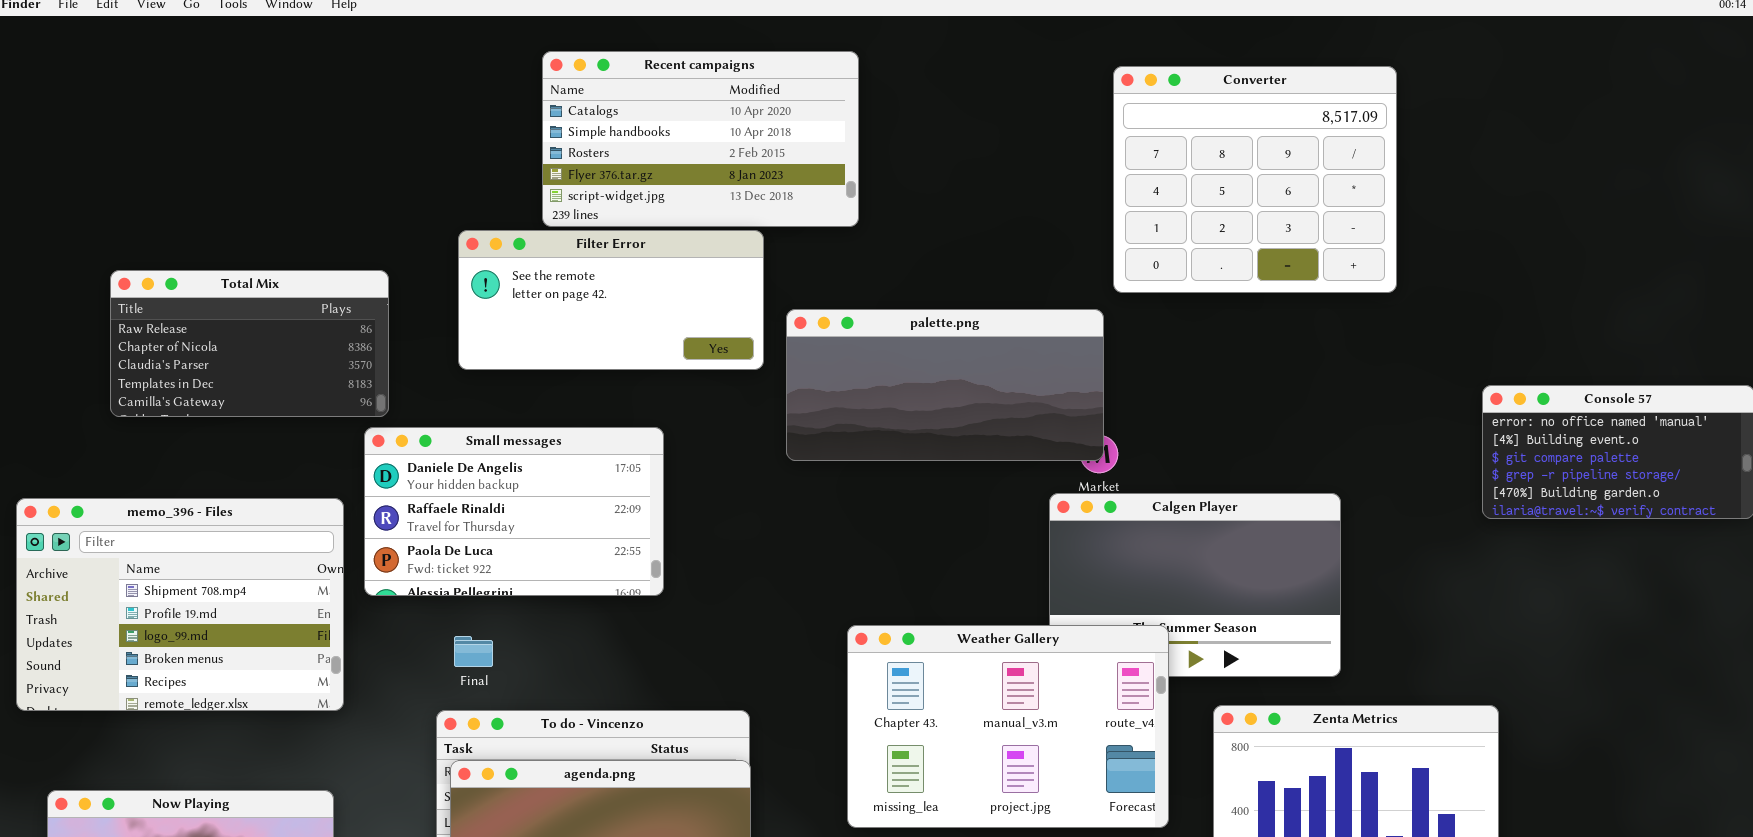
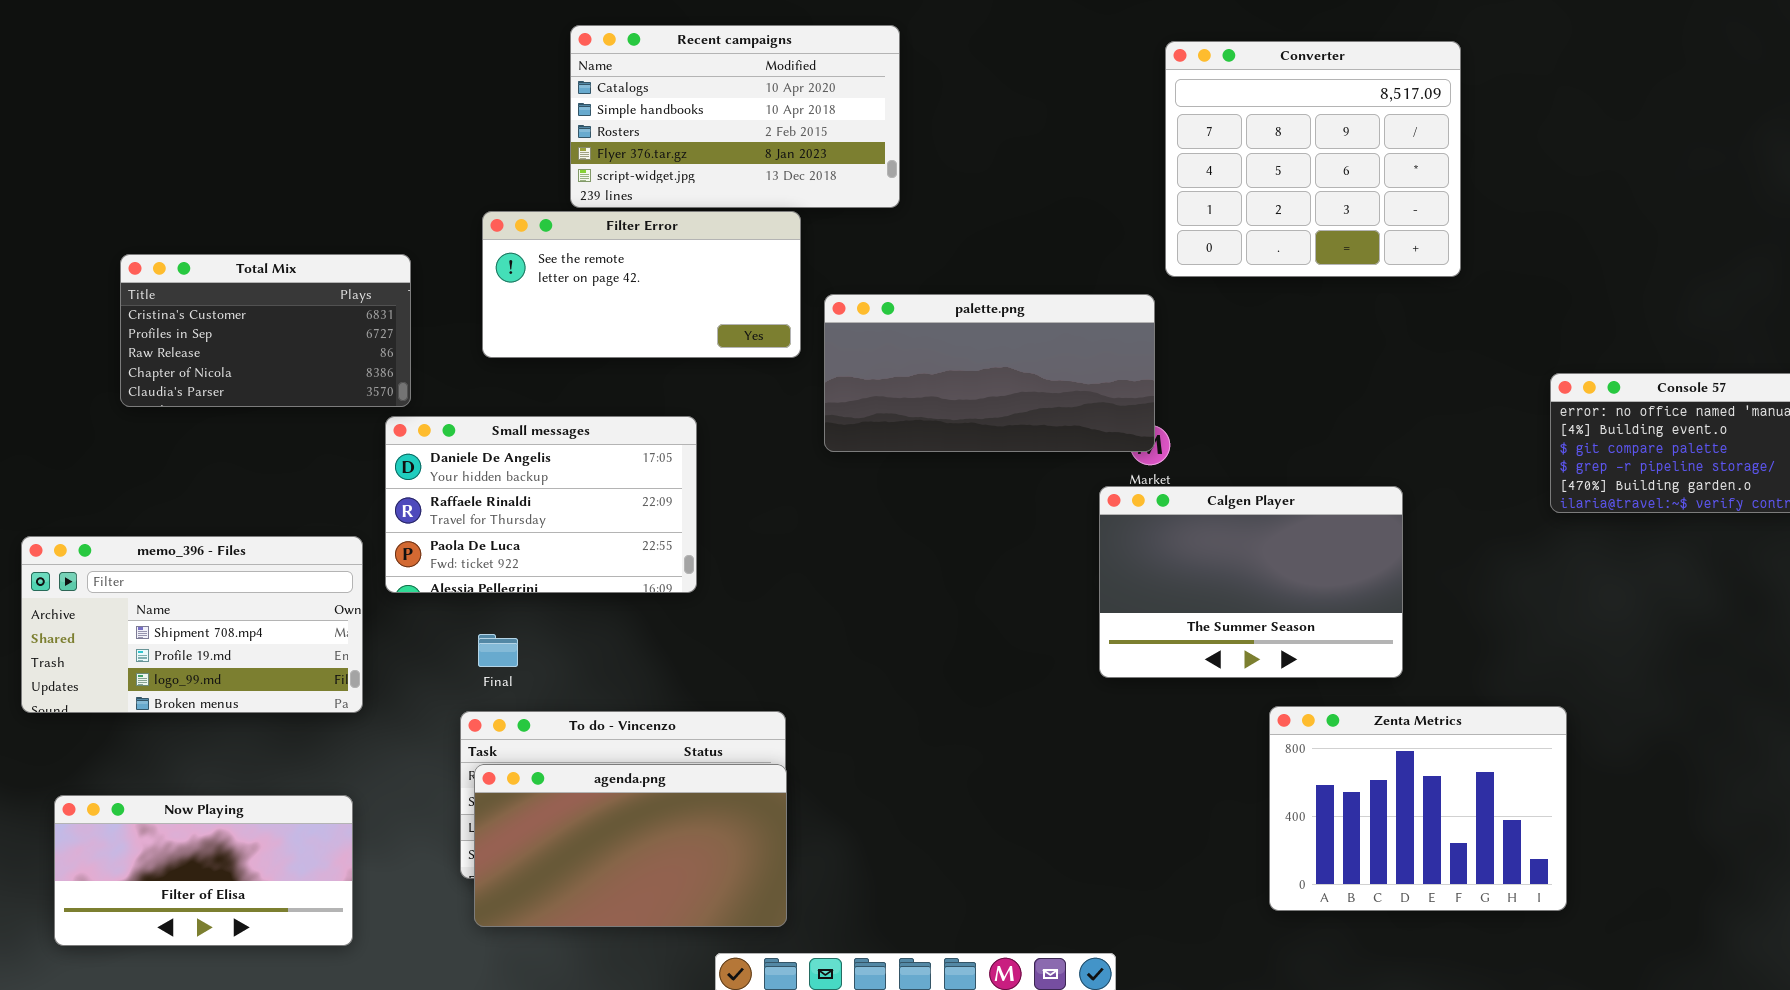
Total Mix: [110,270,389,417] -> [120,254,411,407], scrolled up 2 rows
memo_396 - Files: [16,498,344,711] -> [21,536,363,713], resized
Weather Gallery: [847,625,1169,828] -> none, closed

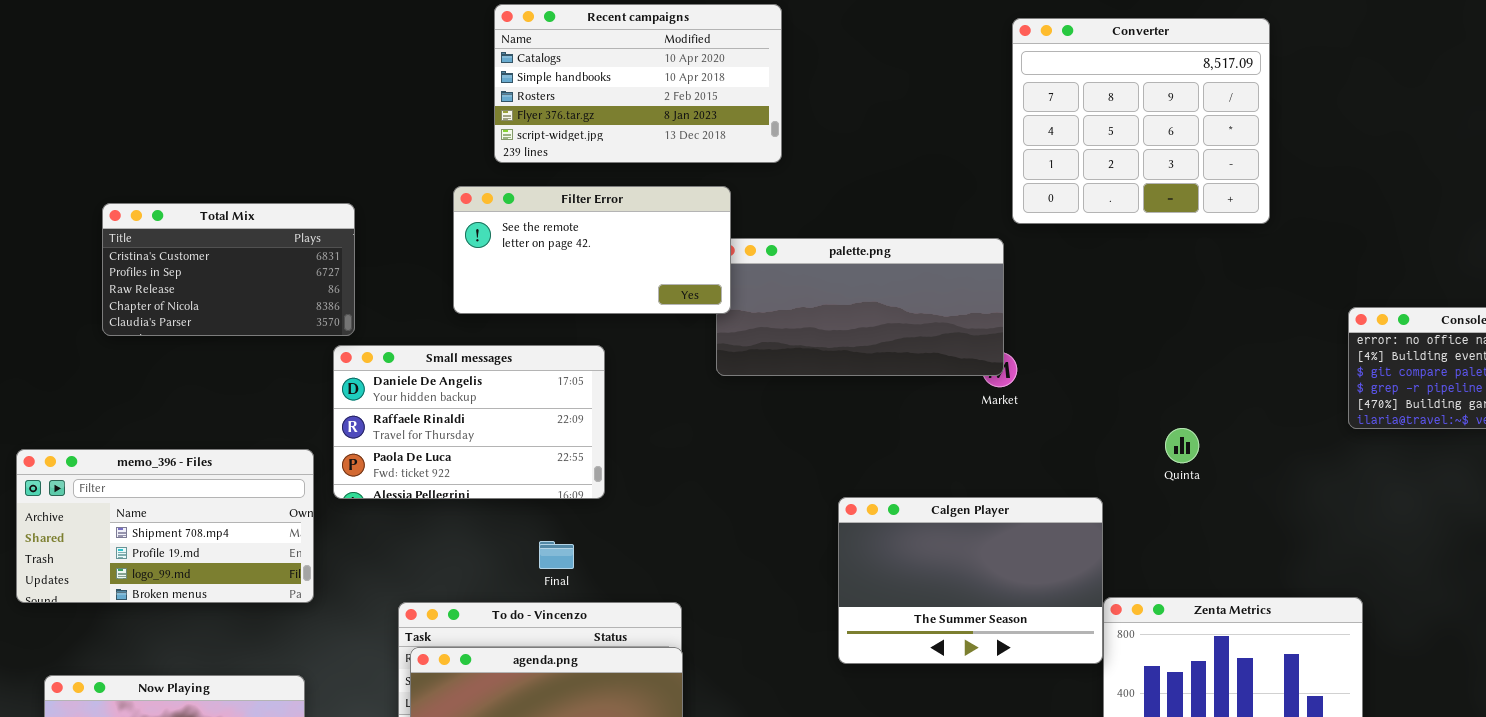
Filter Error: [482,211,801,358] -> [453,186,731,314], moved
Calgen Player: [1099,486,1403,678] -> [838,497,1103,664], moved
Final: [478,634,518,667] -> [539,541,574,569], moved

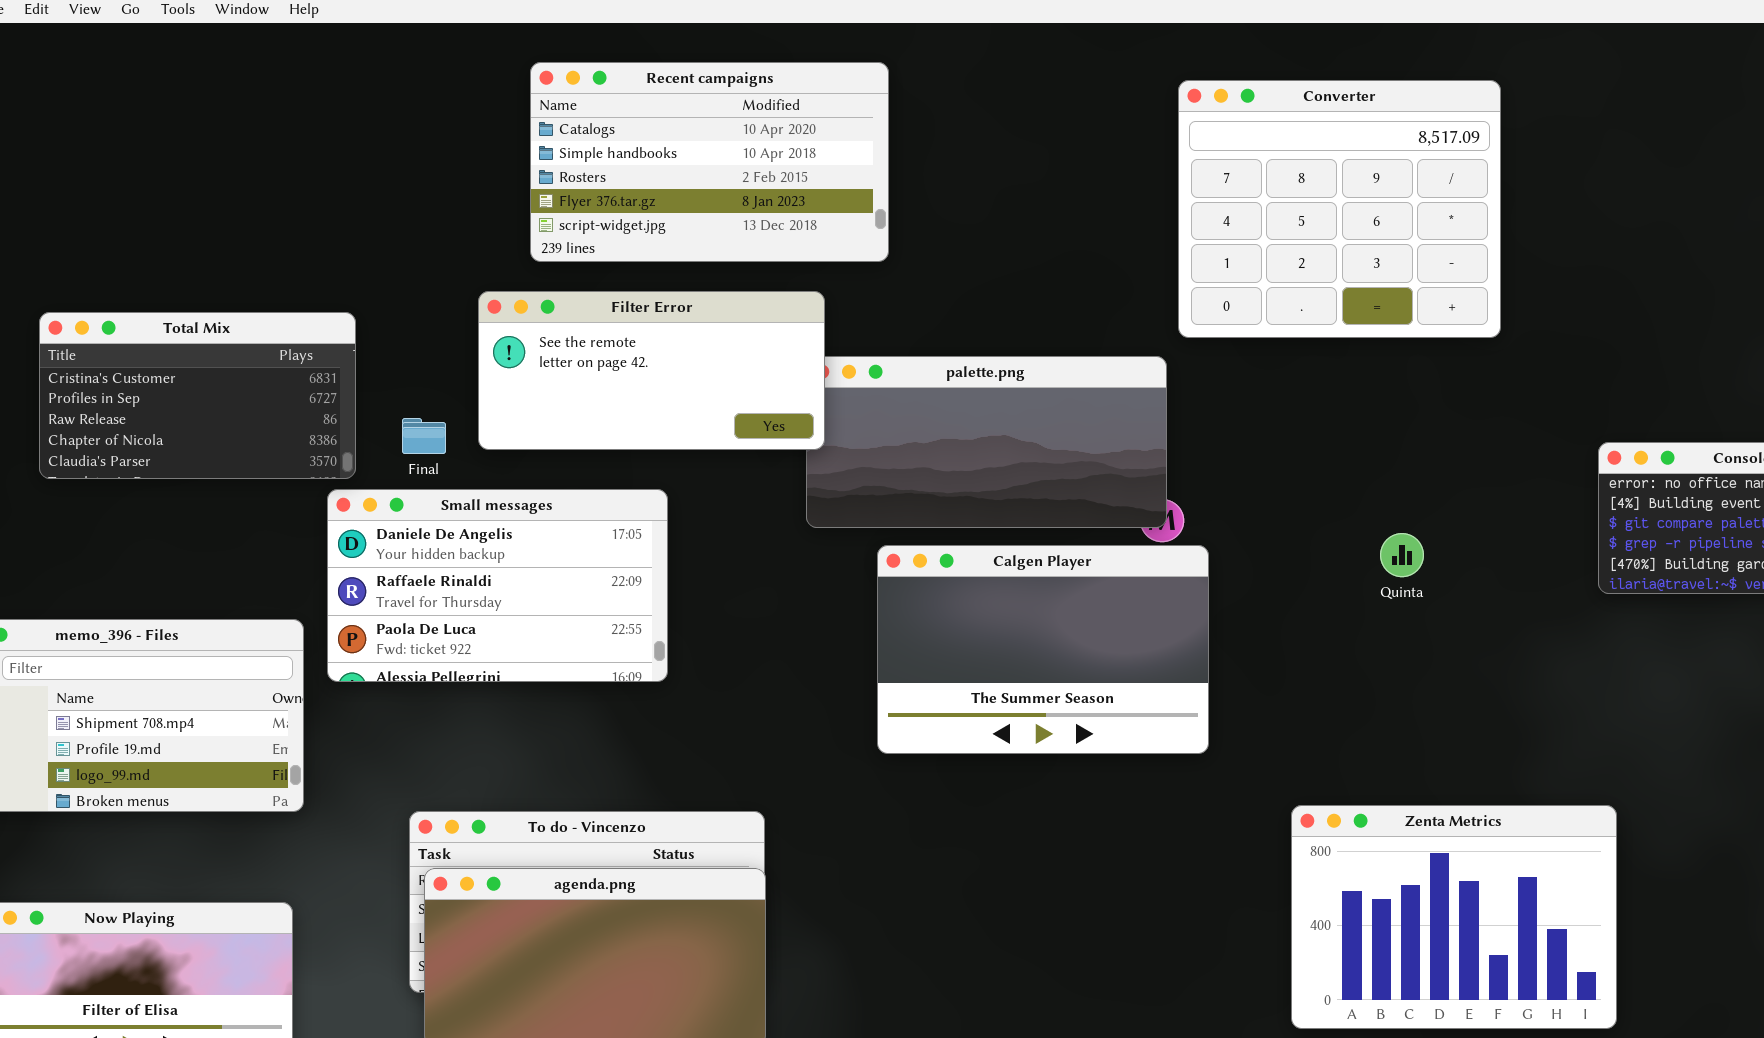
Quinta: [1165,428,1199,463] -> [1380,533,1424,577], moved
Calgen Player: [838,497,1103,664] -> [877,545,1209,754], moved
Final: [539,541,574,569] -> [402,418,446,454], moved

